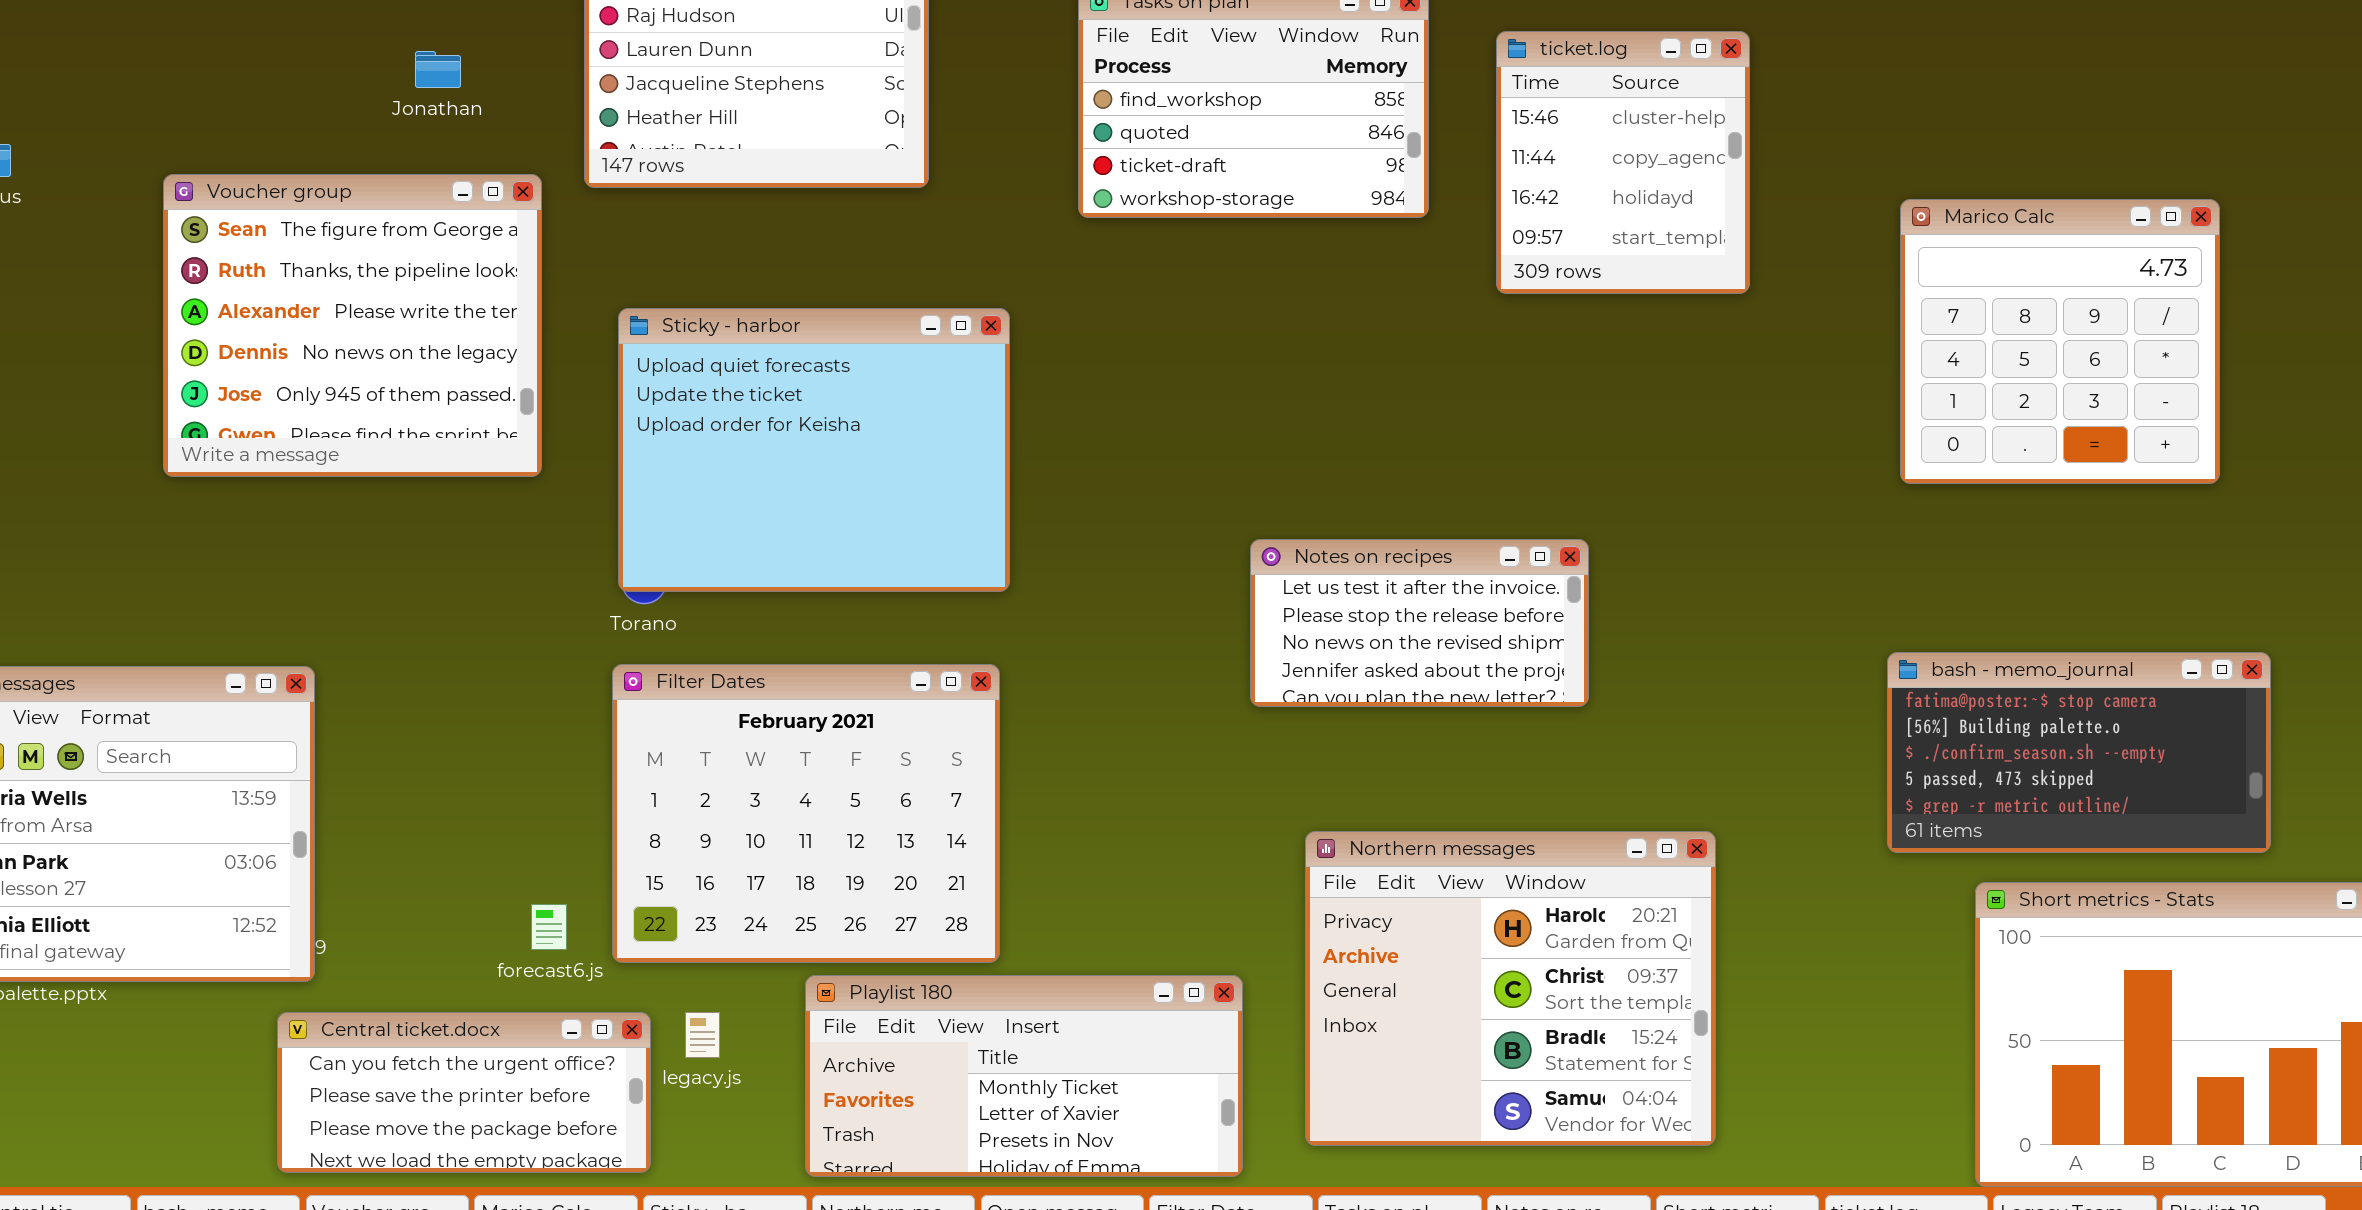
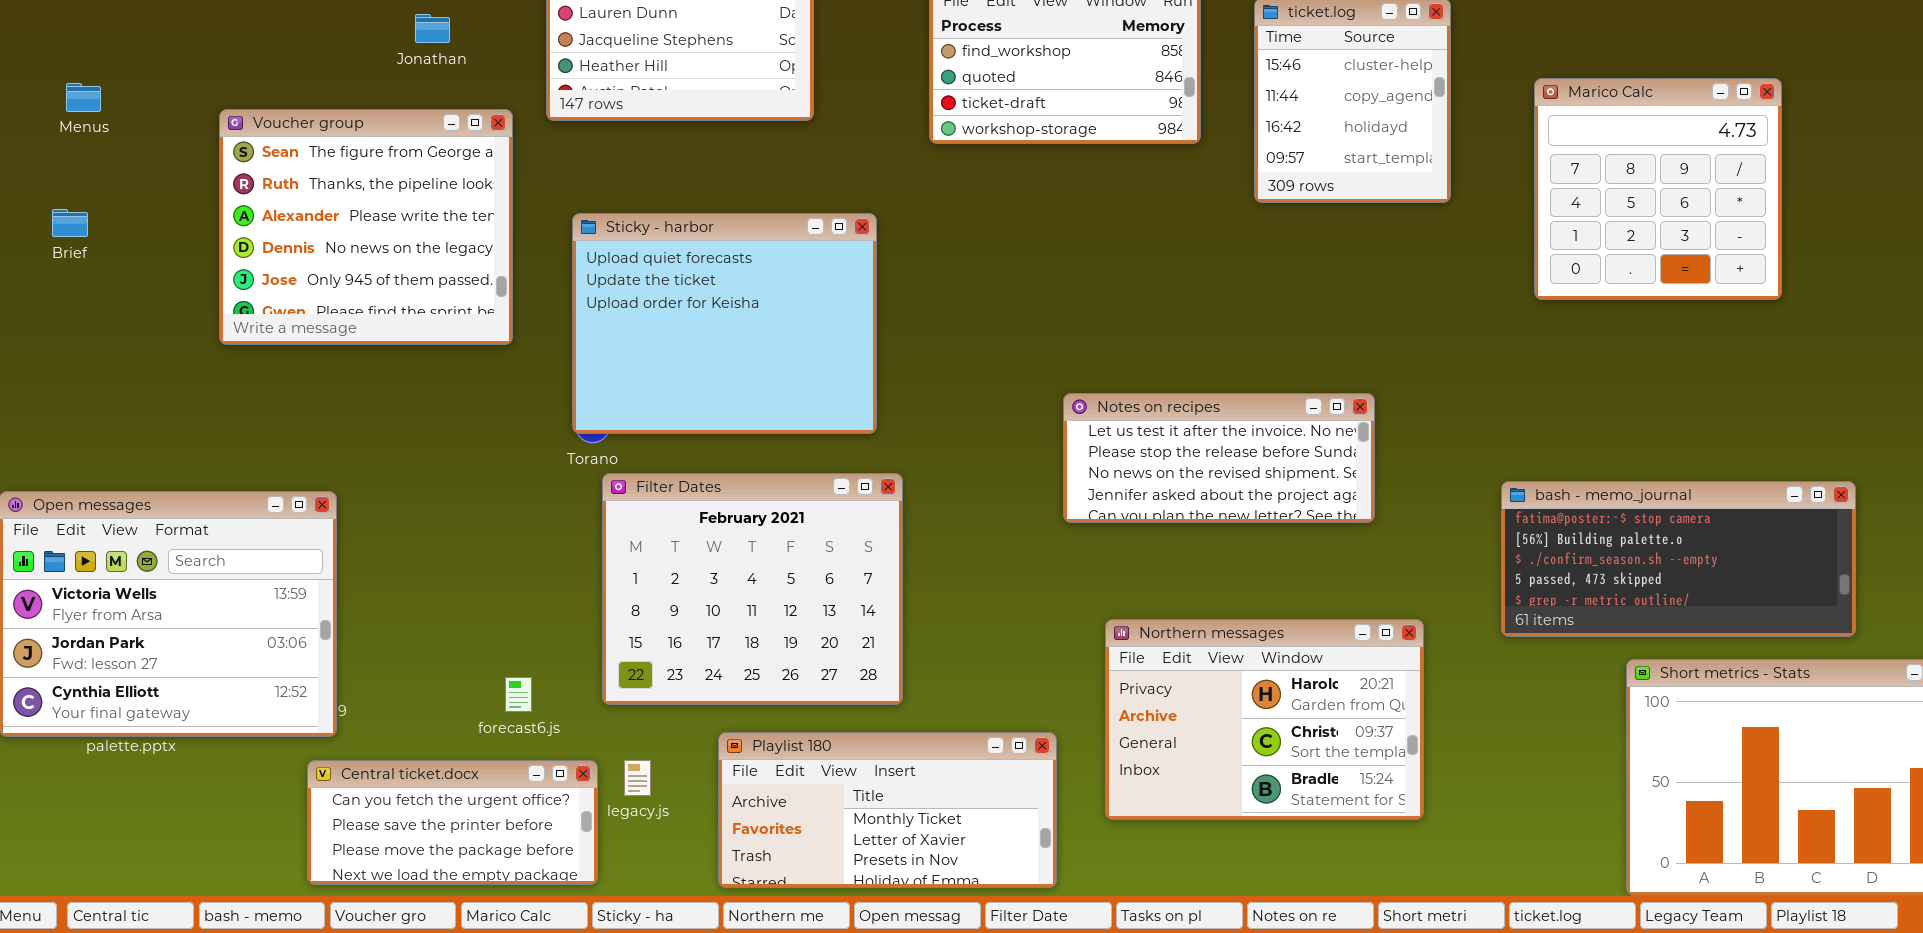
Marico Calc: [1900,199,2220,484] -> [1534,78,1782,300], moved
Notes on recipes: [1250,539,1589,707] -> [1063,393,1375,523], resized
bash - memo_journal: [1887,652,2271,853] -> [1501,481,1856,637], resized
Filter Dates: [612,664,1000,963] -> [602,473,903,705], moved
Northern messages: [1305,831,1716,1146] -> [1105,619,1424,820], resized

